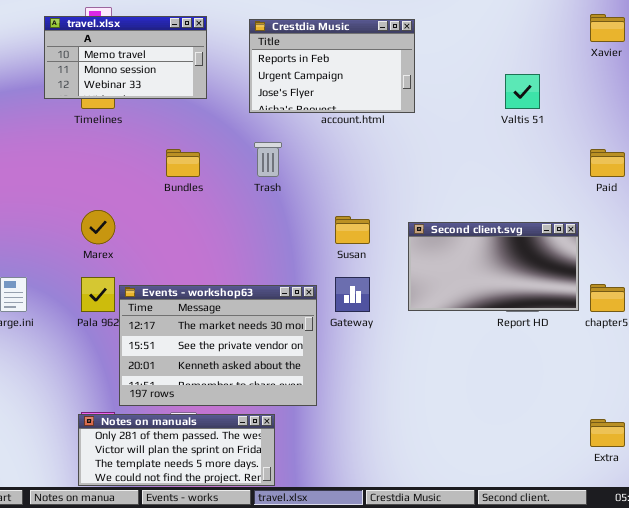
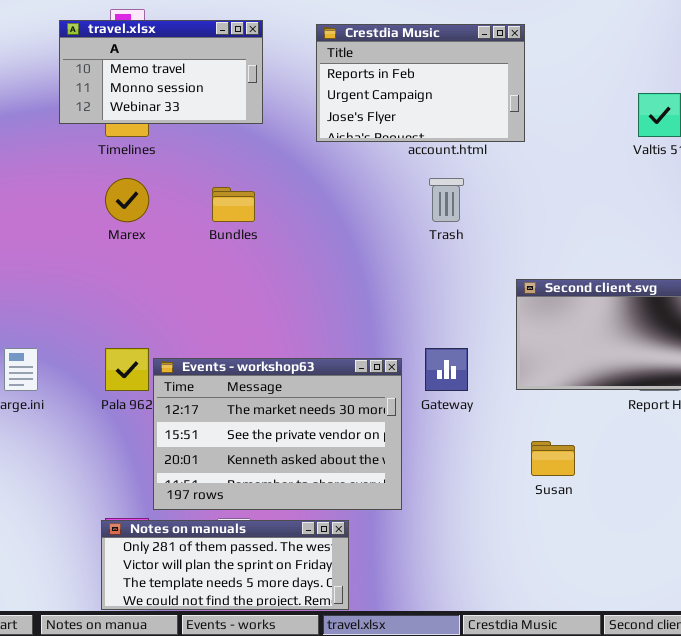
Trash: [254,142,282,177] -> [429,178,464,222], moved
Marex: [81,210,115,244] -> [105,178,149,222], moved
Susan: [335,216,370,244] -> [531,441,575,476], moved

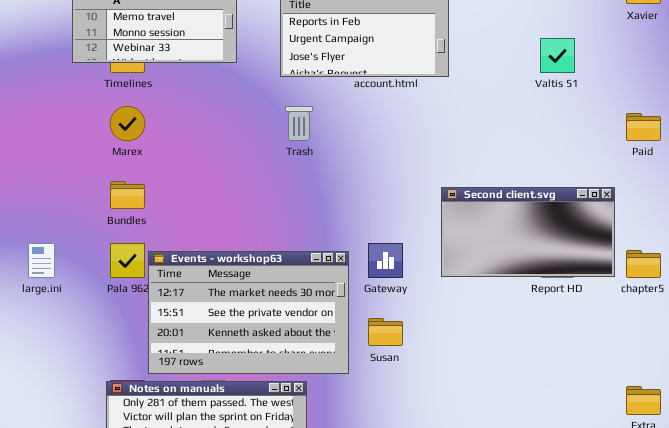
Trash: [429,178,464,222] -> [285,106,313,141], moved
Bundles: [212,187,255,222] -> [110,181,145,209], moved
Susan: [531,441,575,476] -> [368,318,403,346], moved

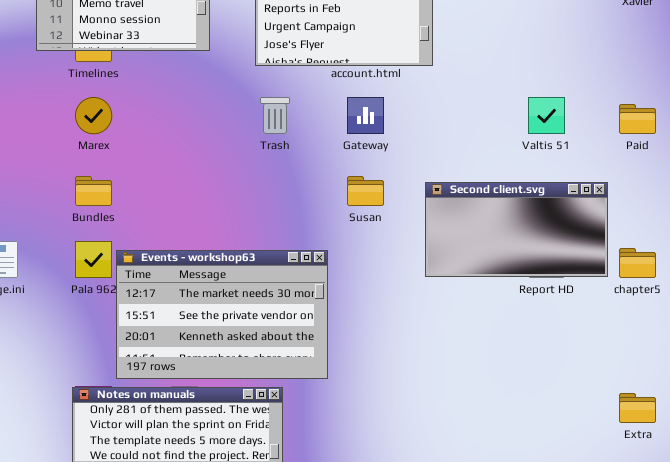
Valtis 51: [540,38,575,73] -> [528,97,565,134], moved
Gateway: [368,243,403,278] -> [347,97,384,134], moved
Susan: [368,318,403,346] -> [347,176,384,206], moved

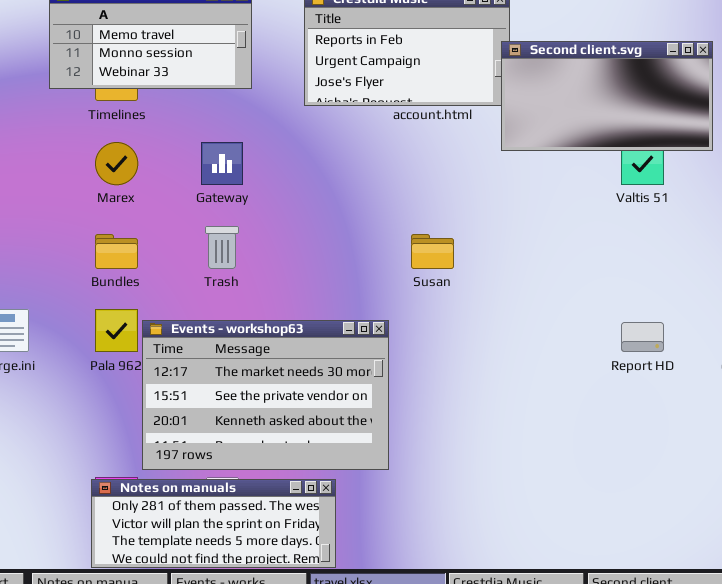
Trash: [260,97,290,134] -> [205,226,239,269], moved
Gateway: [347,97,384,134] -> [201,142,243,185], moved
Second client.svg: [425,182,608,277] -> [501,41,713,151], moved

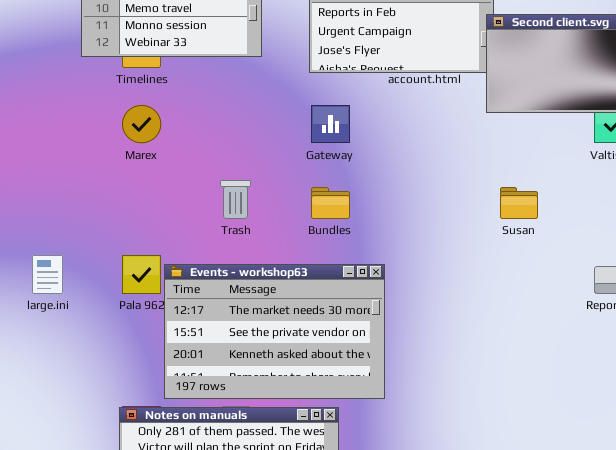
Gateway: [201,142,243,185] -> [311,105,350,143], moved
Bundles: [95,234,138,269] -> [311,187,350,219], moved
Susan: [411,234,454,269] -> [500,187,538,219], moved

